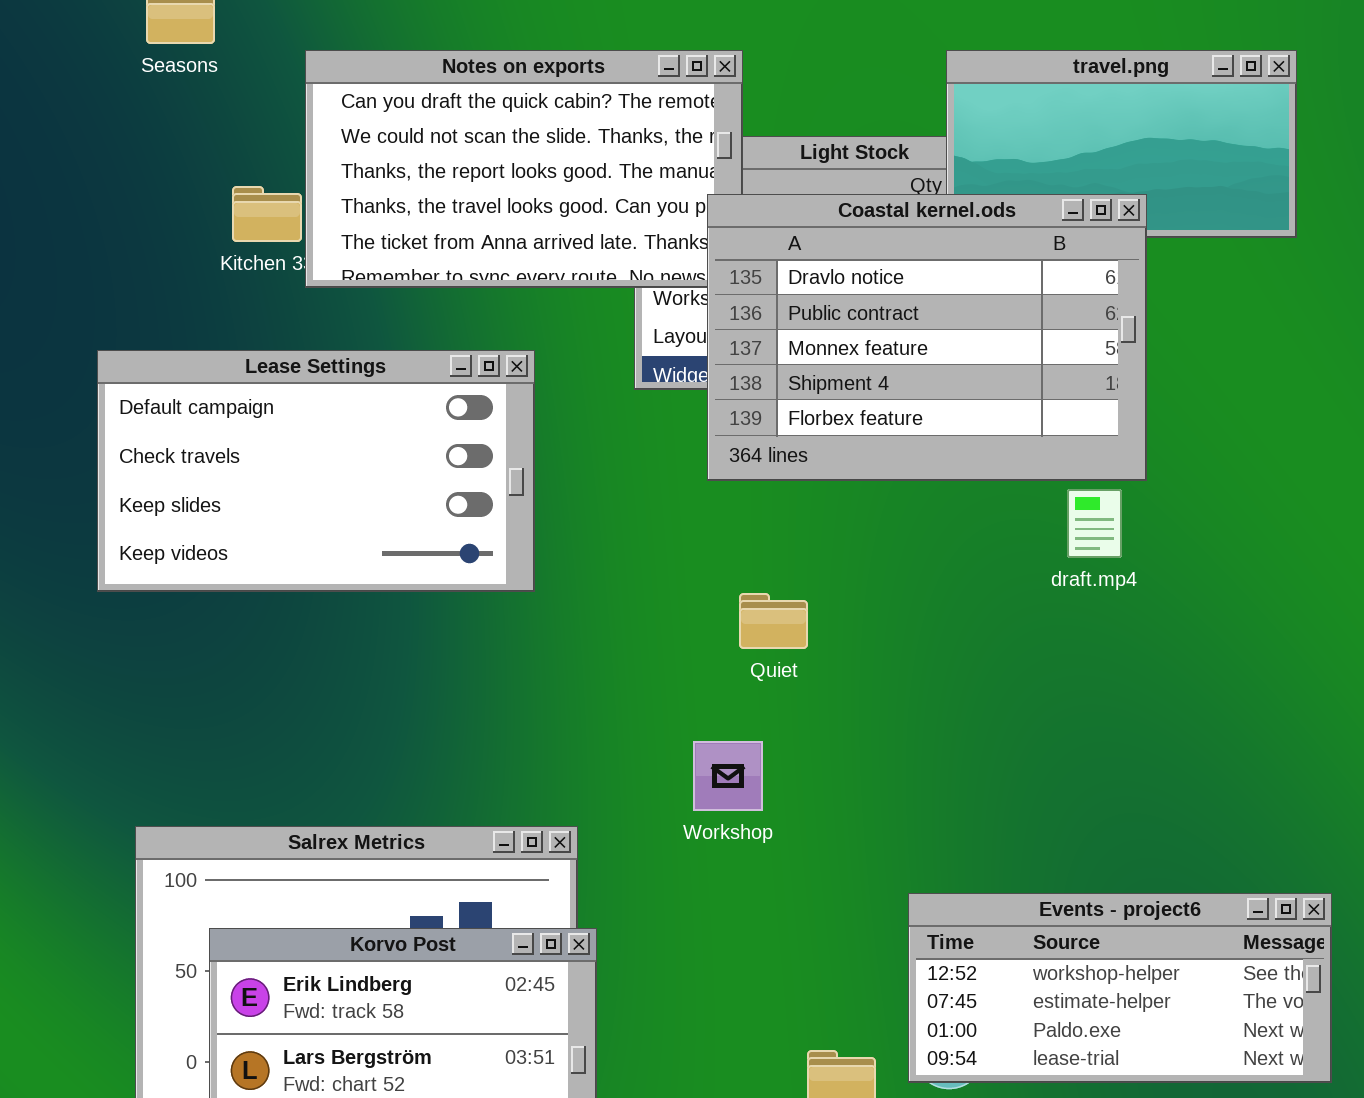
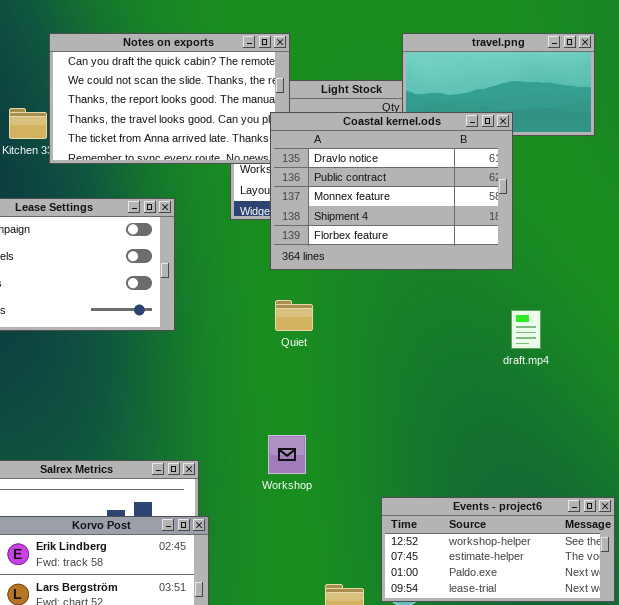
draft.mp4: [1067,489,1122,558] -> [511,310,541,349], moved
Quiet: [739,593,808,649] -> [275,300,313,331], moved
Workshop: [693,741,763,811] -> [268,435,306,474], moved

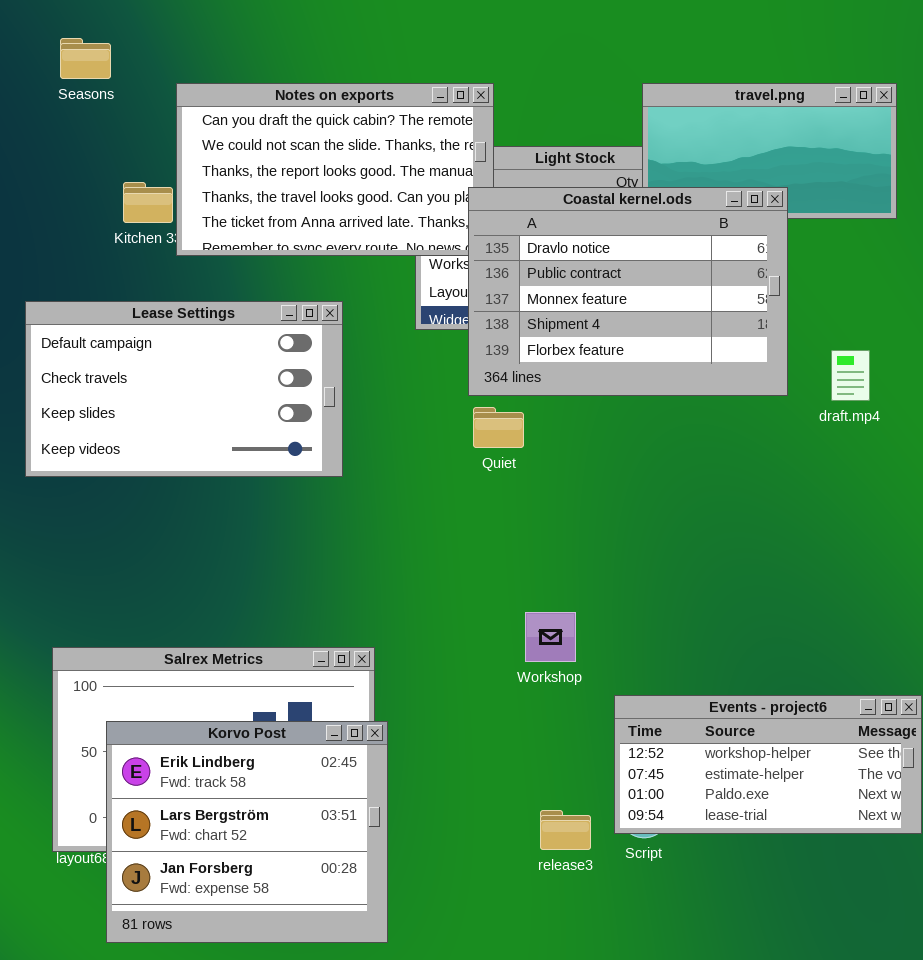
Quiet: [275,300,313,331] -> [473,407,524,448], moved
draft.mp4: [511,310,541,349] -> [831,350,870,401], moved
Workshop: [268,435,306,474] -> [525,612,576,662], moved

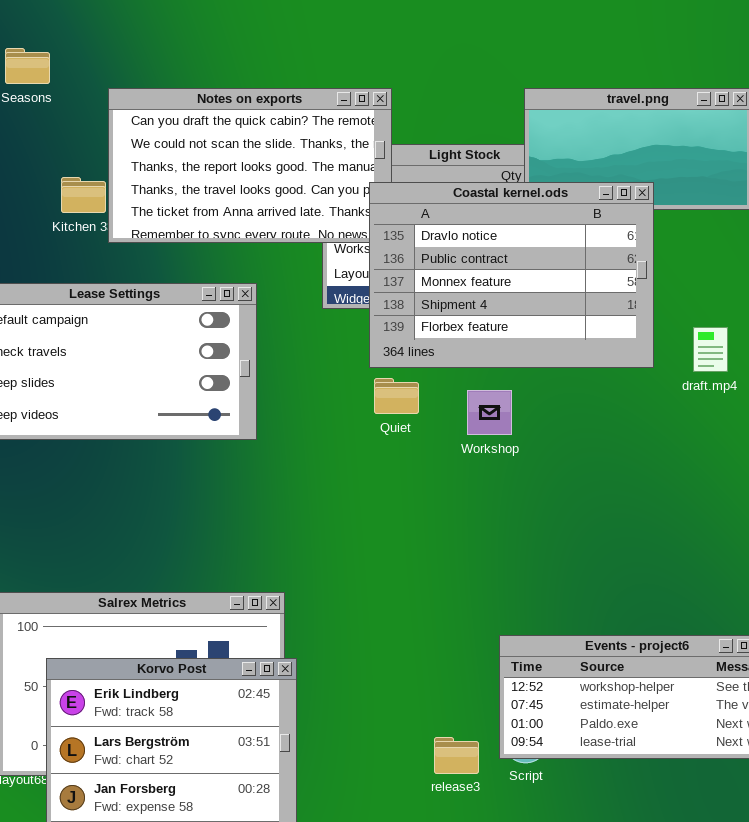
Workshop: [525,612,576,662] -> [467,390,512,435], moved

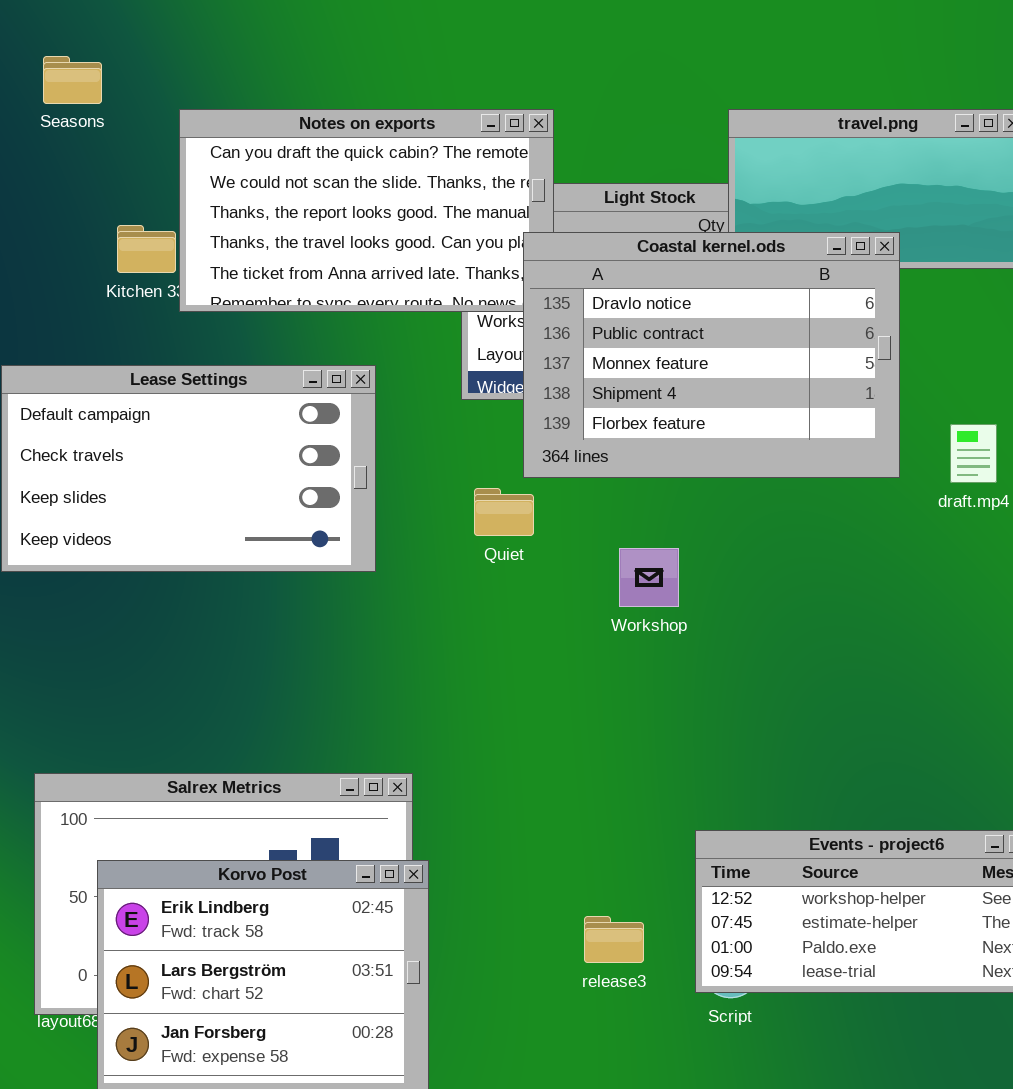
Quiet: [374,378,419,414] -> [474,488,534,536], moved
Workshop: [467,390,512,435] -> [619,548,679,607], moved
release3: [434,737,479,774] -> [584,916,644,963], moved

